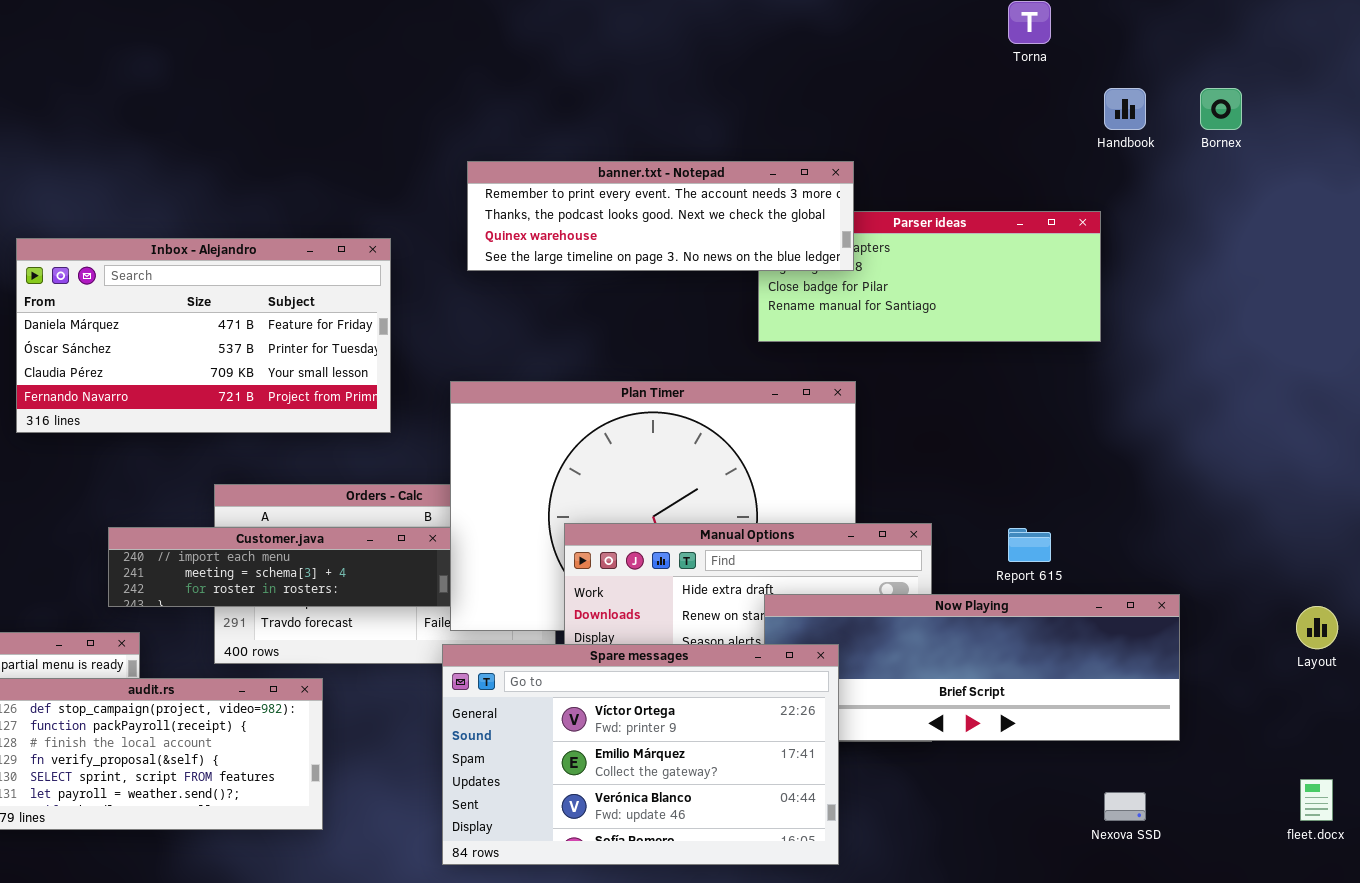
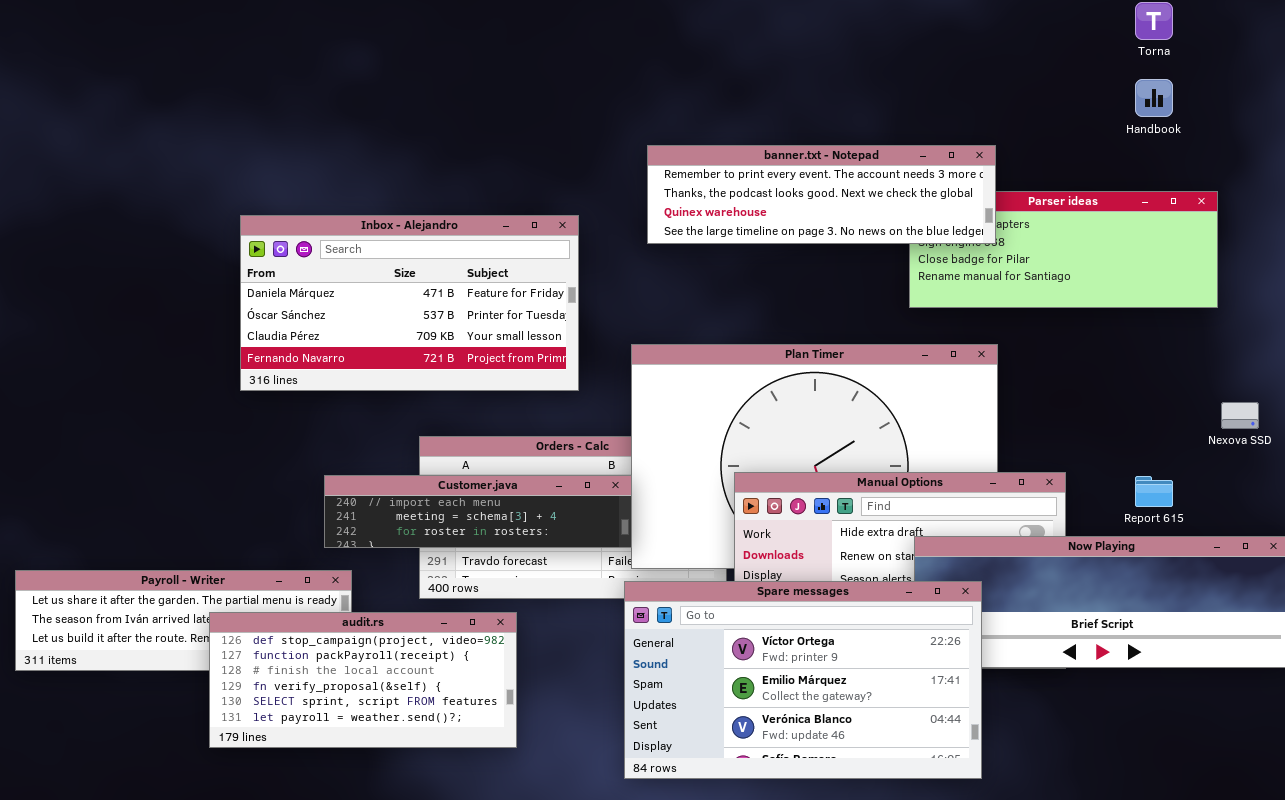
Handbook: [1104,88,1146,130] -> [1135,79,1173,117], moved
Nexova SSD: [1104,792,1146,821] -> [1221,402,1259,429], moved

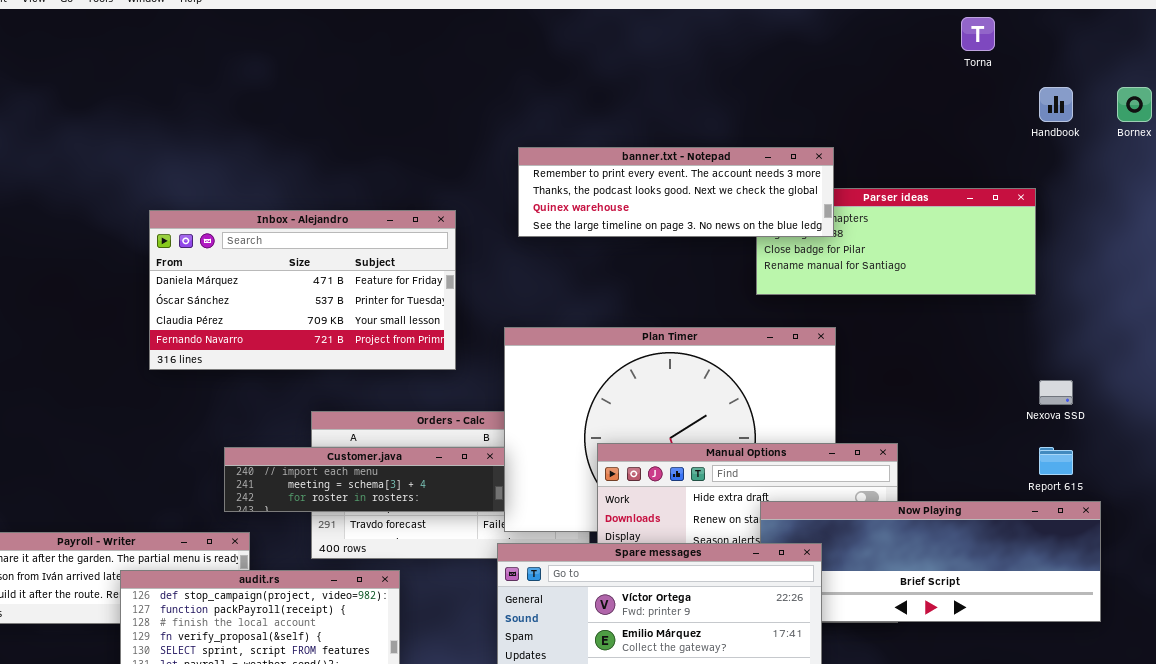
Handbook: [1135,79,1173,117] -> [1039,87,1073,122], moved
Report 615: [1135,476,1173,507] -> [1039,447,1073,475], moved

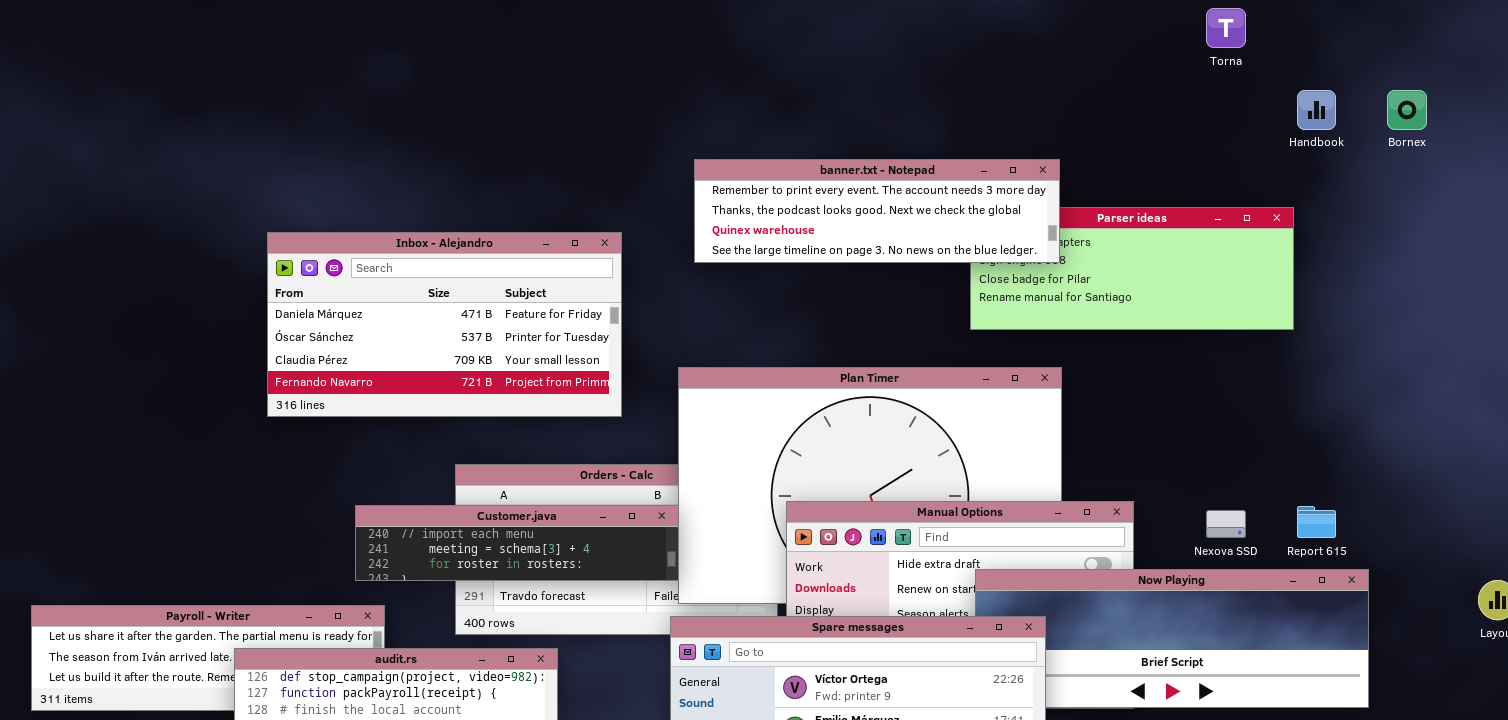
Nexova SSD: [1039,380,1073,405] -> [1206,510,1246,538], moved

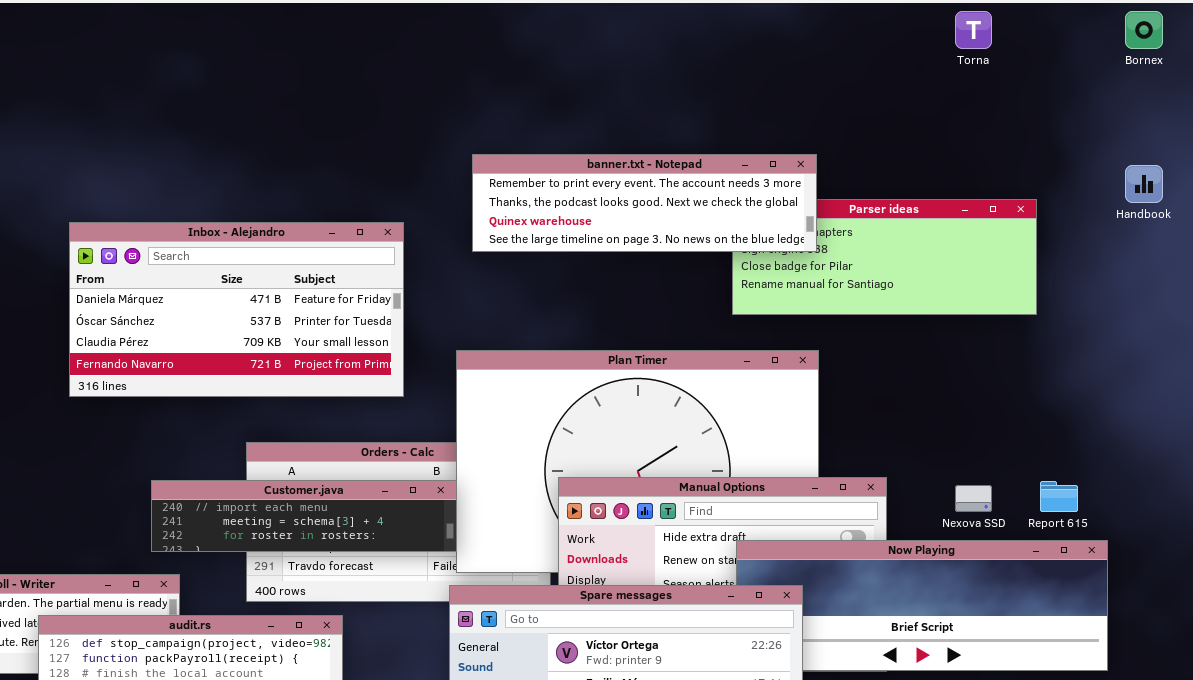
Handbook: [1297,90,1336,130] -> [1125,165,1163,203], moved
Bornex: [1387,90,1427,130] -> [1125,11,1163,49], moved

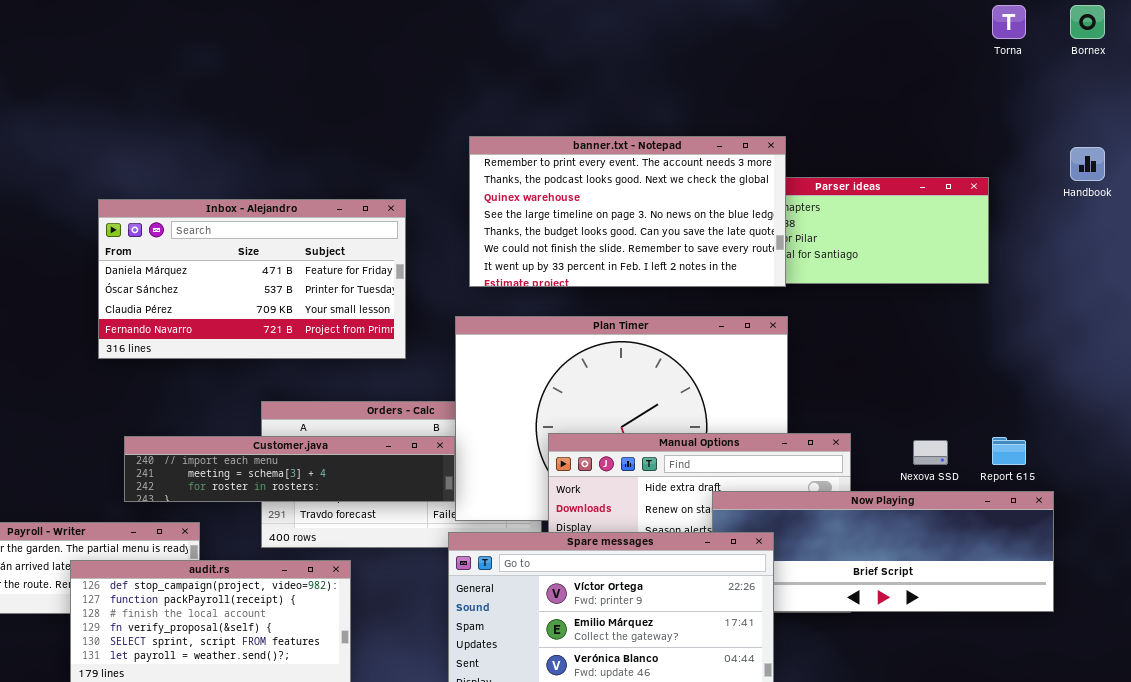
Torna: [955,11,992,49] -> [992,5,1026,39], moved
banner.txt - Notepad: [472,154,817,252] -> [469,136,786,287], resized
Customer.java: [151,480,457,552] -> [124,436,455,502], resized

